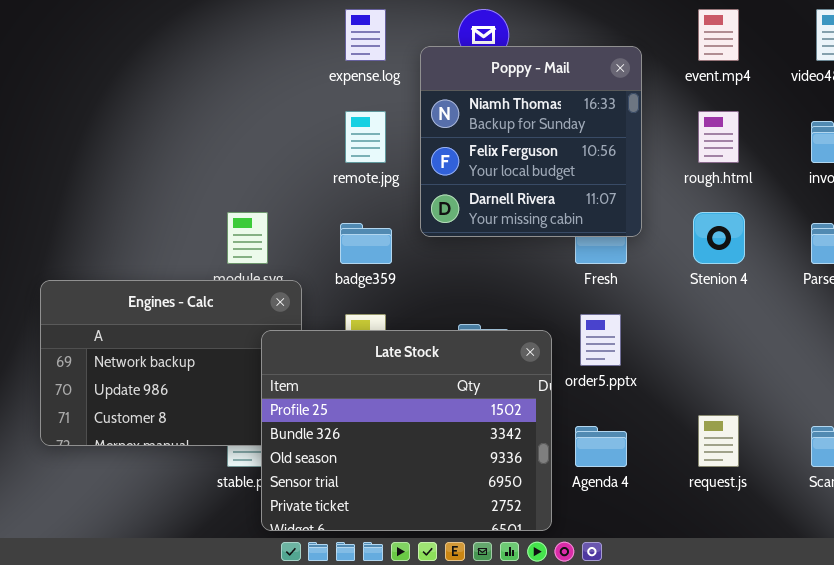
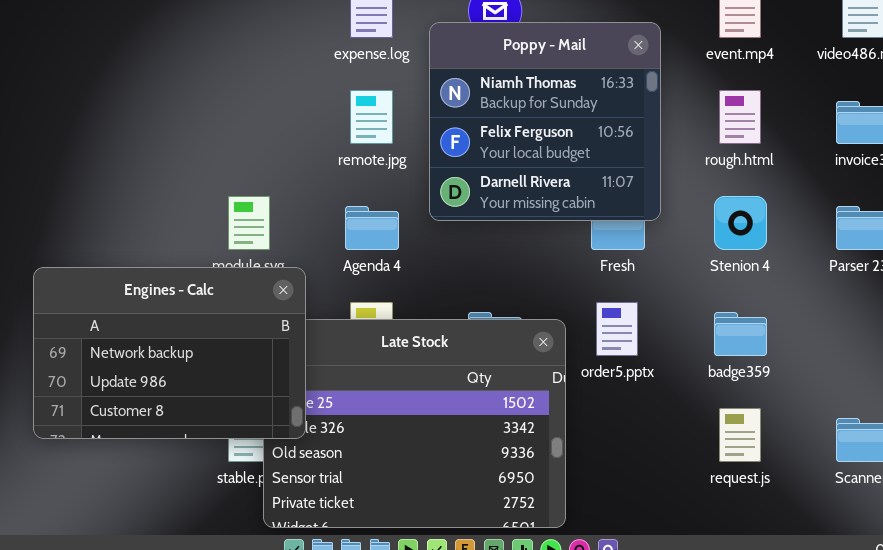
badge359: [340,223,392,264] -> [714,312,767,356], moved
Engines - Calc: [40,280,302,446] -> [33,267,306,439], raised
Agenda 4: [575,426,627,467] -> [345,206,399,250], moved

